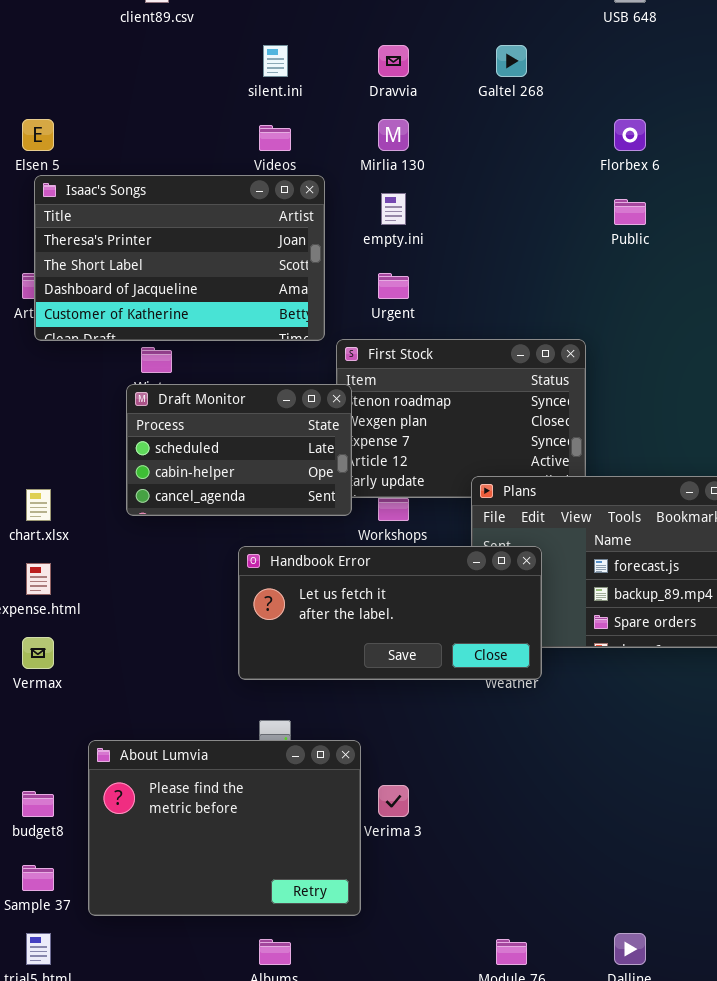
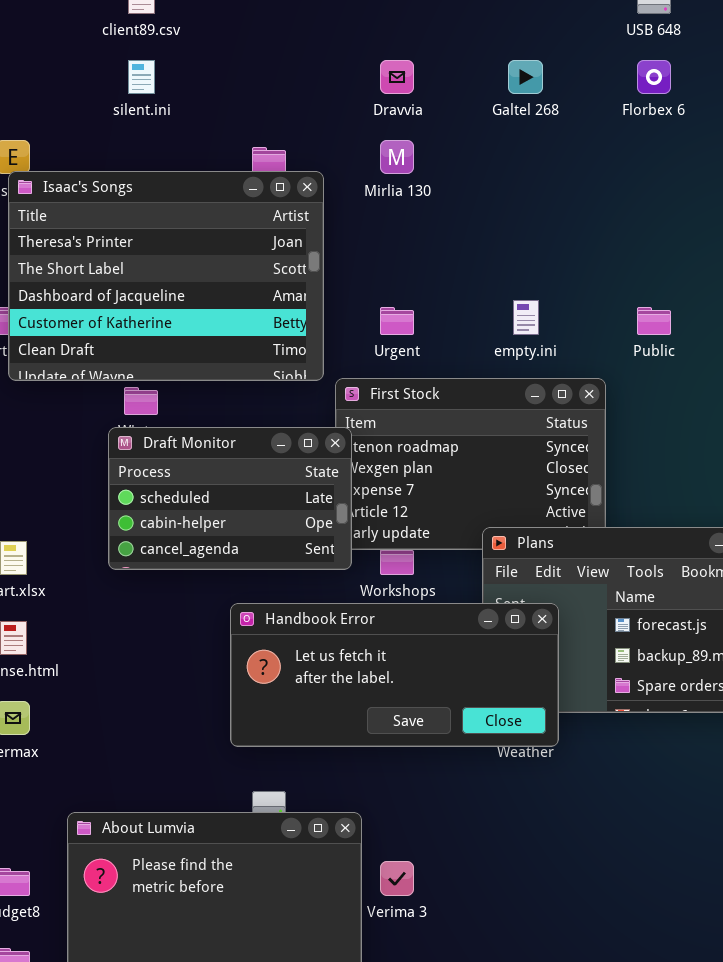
silent.ini: [263,45,288,77] -> [128,60,155,94], moved
Florbex 6: [614,119,646,151] -> [637,60,671,94], moved
Isaac's Songs: [34,175,325,341] -> [8,171,324,381], resized
empty.ini: [381,193,406,225] -> [513,300,539,335], moved
Public: [614,199,646,225] -> [637,307,671,335], moved

